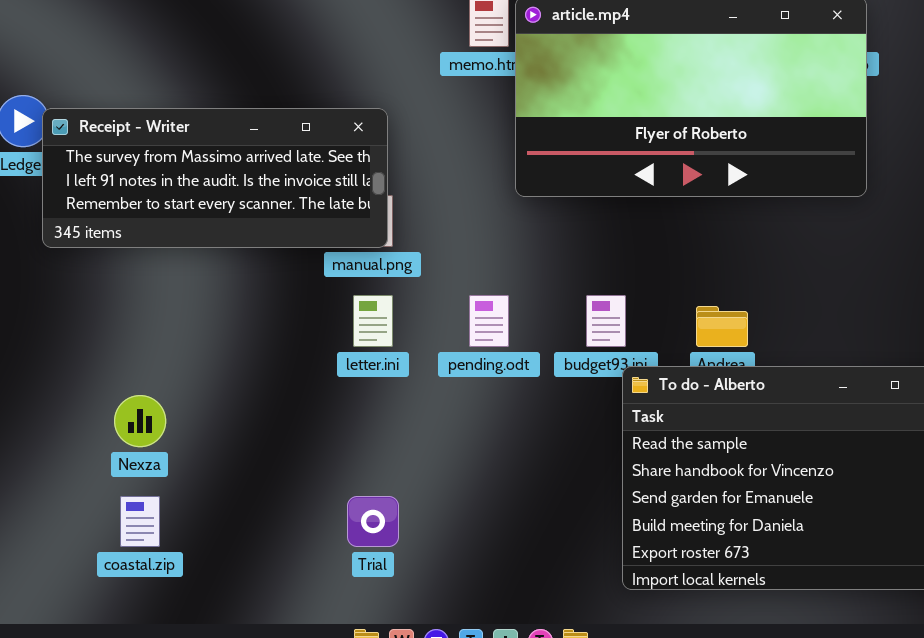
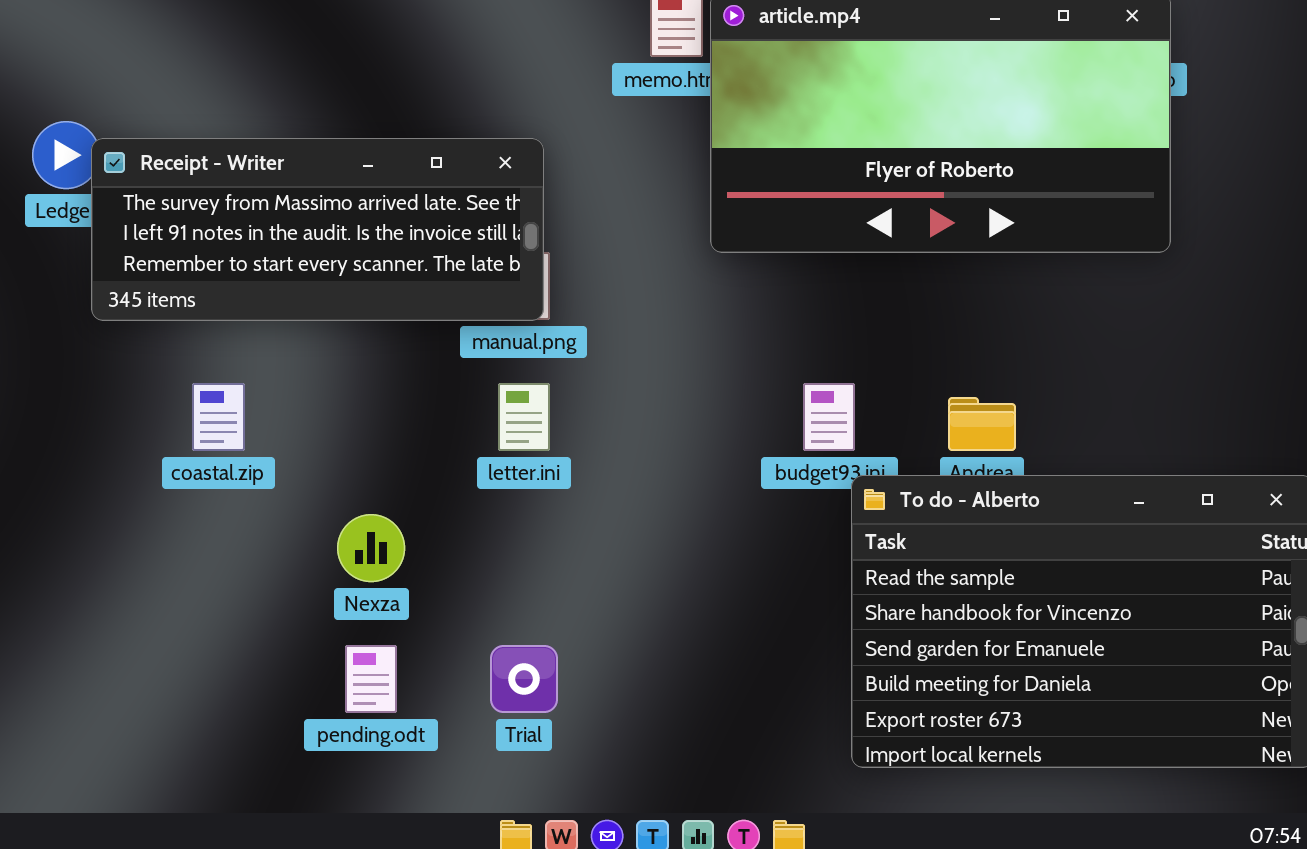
pending.odt: [469,295,509,347] -> [345,645,397,713], moved
Nexza: [114,395,166,447] -> [337,514,405,582], moved
coastal.zip: [120,496,160,547] -> [192,383,245,451], moved

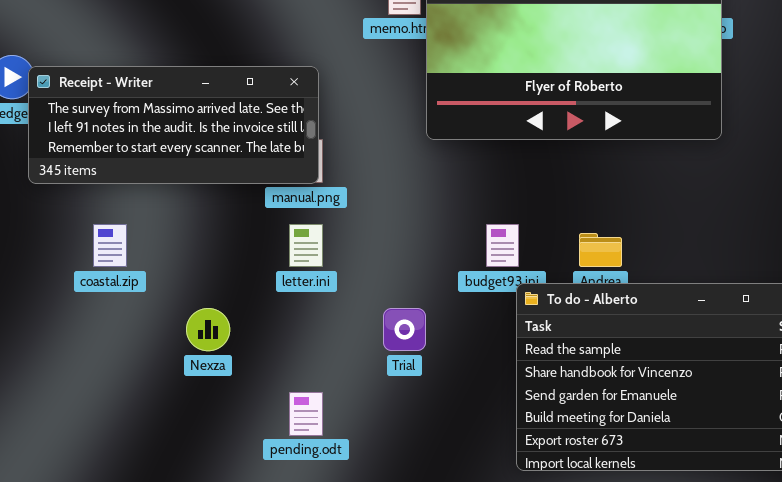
pending.odt: [345,645,397,713] -> [289,392,323,436], moved
Trial: [490,645,558,713] -> [383,308,426,351], moved

